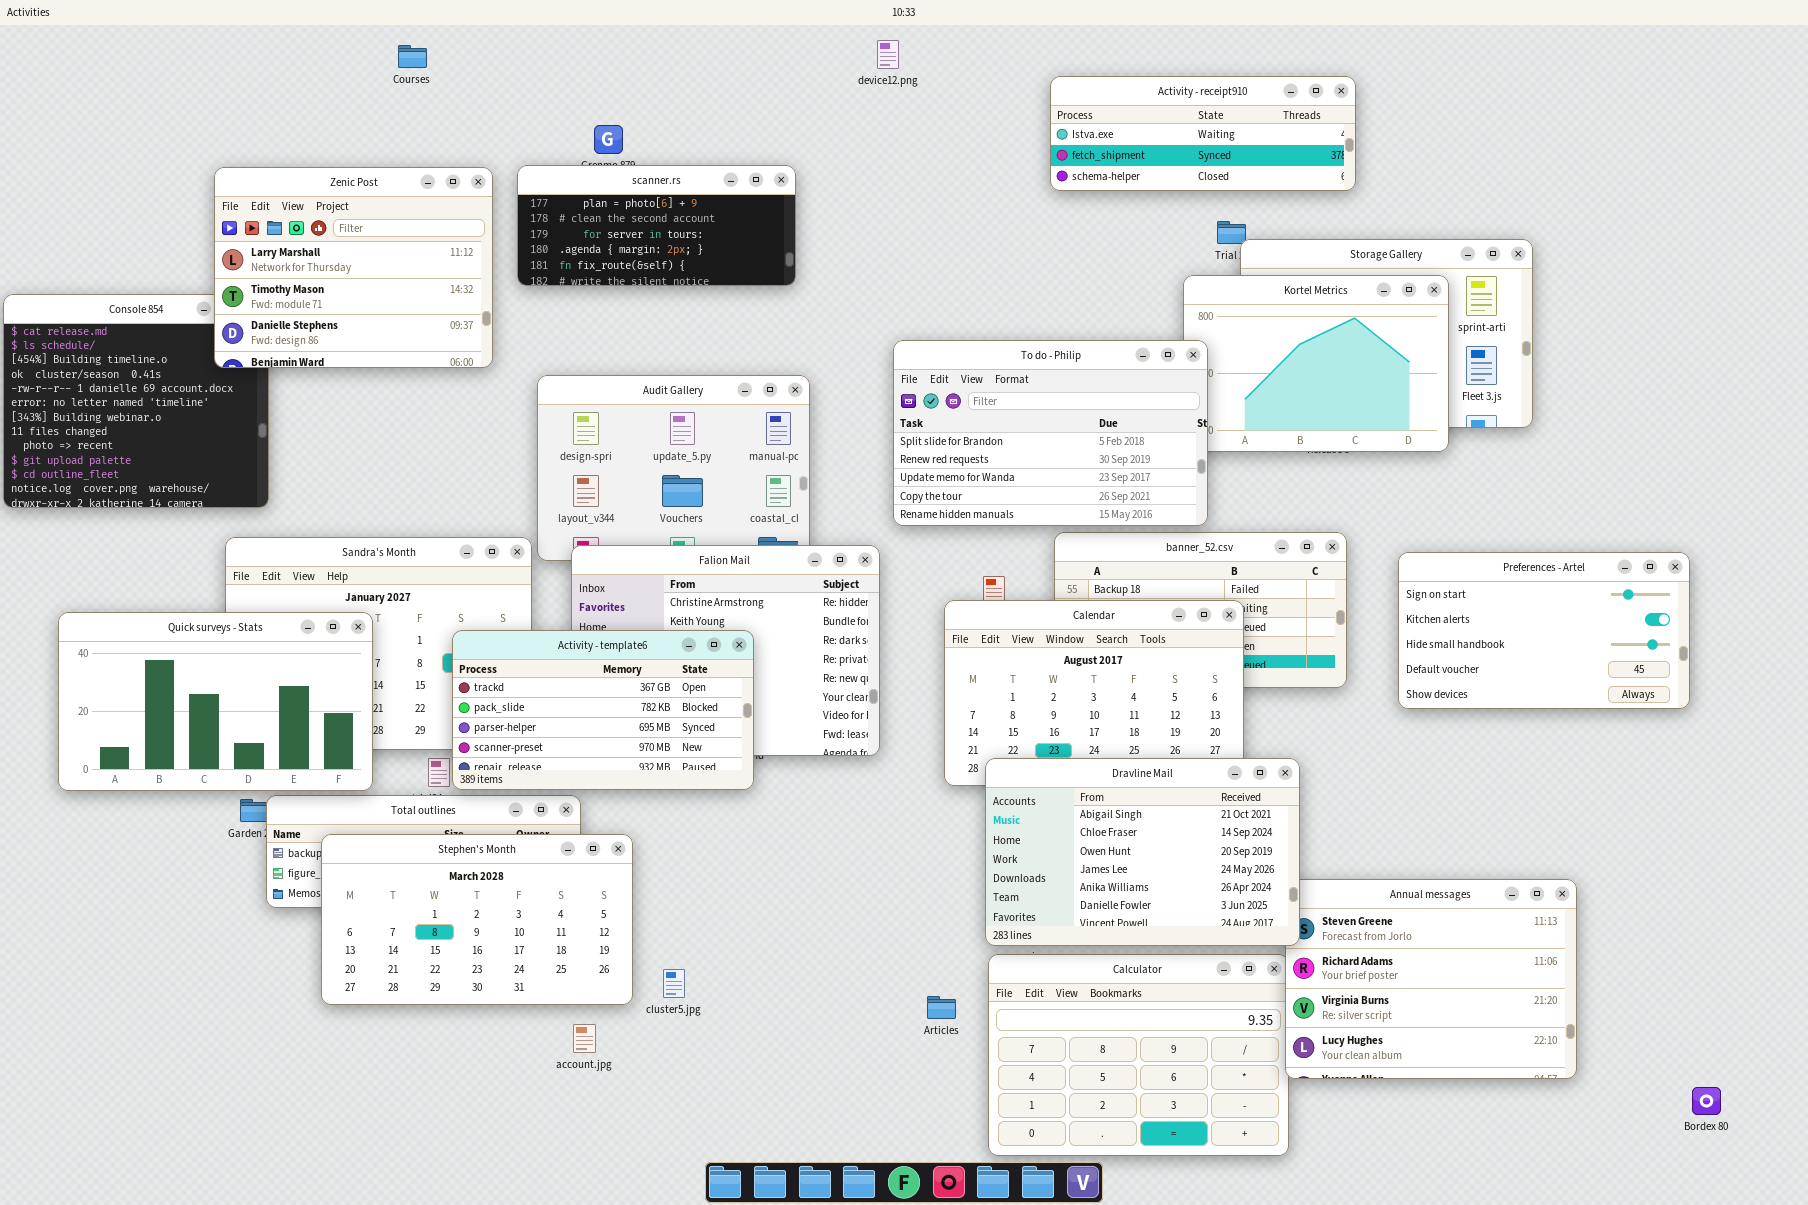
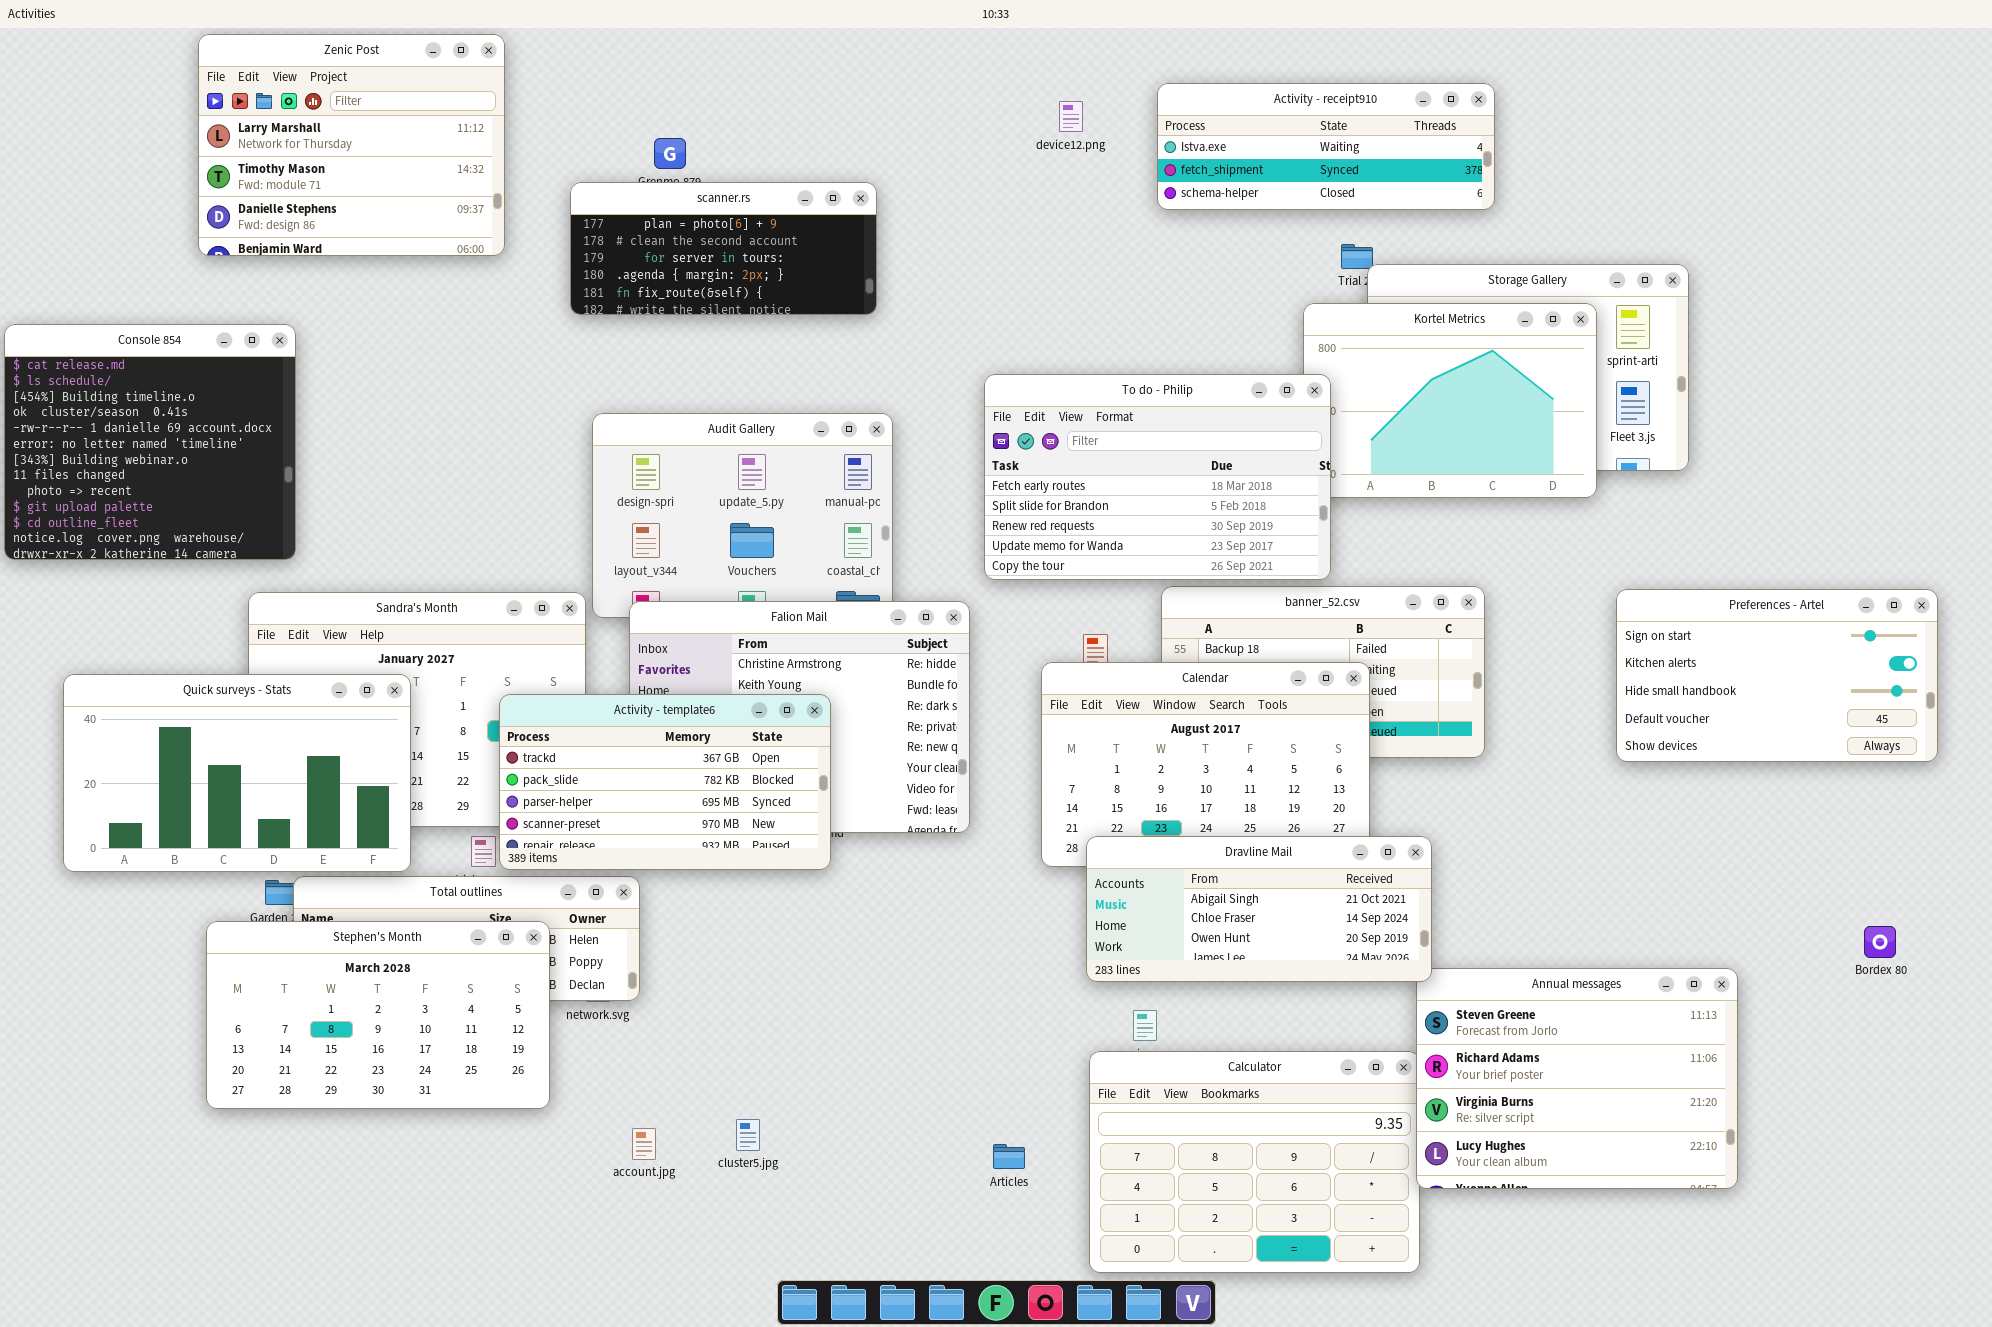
device12.png: [877,40,899,69] -> [1059,101,1083,132], moved
Zenic Post: [214,167,493,368] -> [198,34,505,256], moved
To do - Philip: [893,340,1208,526] -> [984,374,1331,580], scrolled up 1 row
Preferences - Artel: [1398,552,1690,709] -> [1616,589,1938,762], moved
Dravline Mail: [985,758,1300,946] -> [1086,836,1432,982], resized
Stephen's Month: [321,834,633,1005] -> [206,921,550,1109], moved
cluster5.jpg: [663,969,685,998] -> [736,1119,760,1151], moved
Articles: [927,996,956,1019] -> [993,1144,1025,1169], moved
Bordex 80: [1692,1087,1721,1115] -> [1864,926,1896,958], moved

